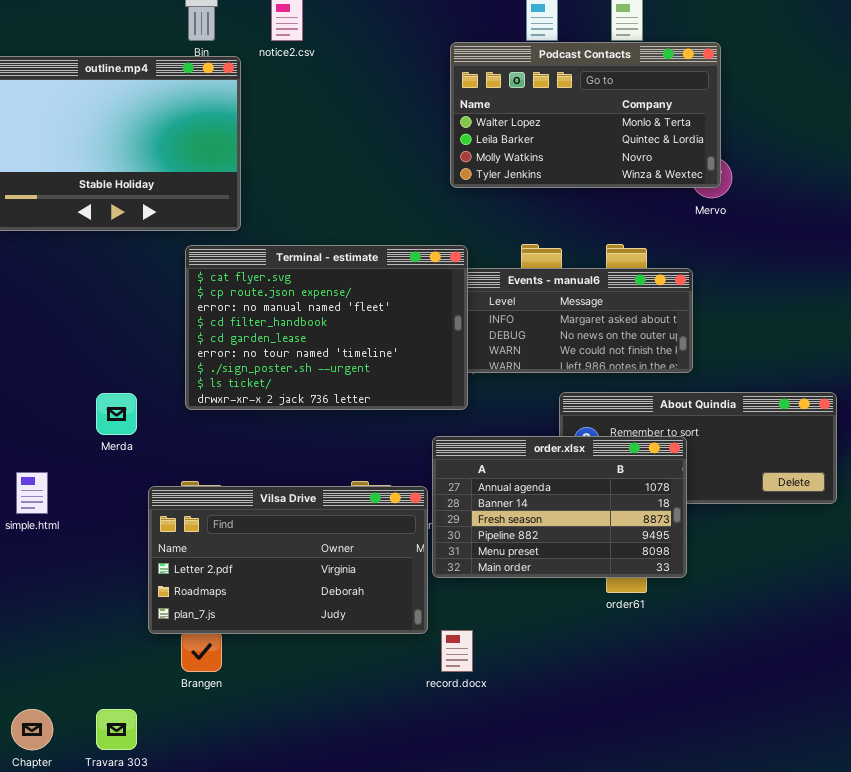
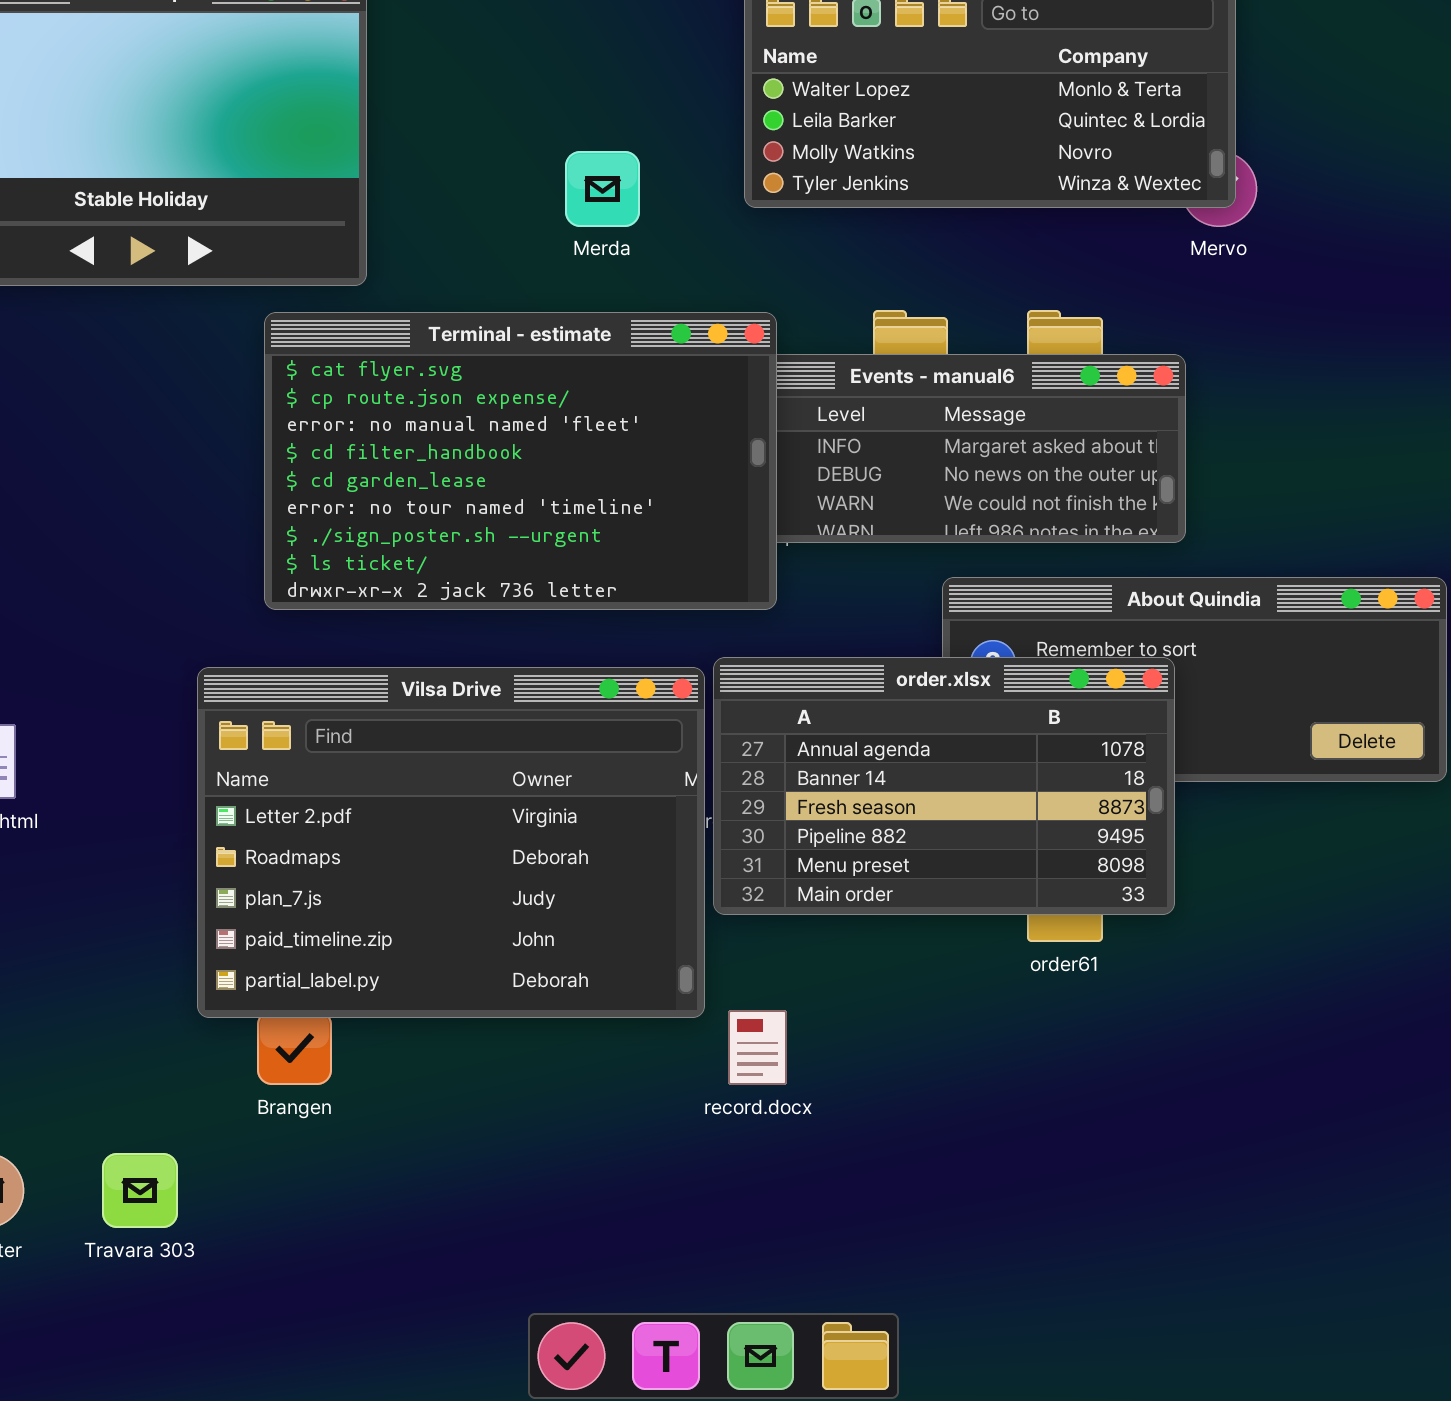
Merda: [96,393,137,435] -> [565,151,640,227], moved
Vilsa Drive: [148,486,428,634] -> [197,667,705,1018], resized

